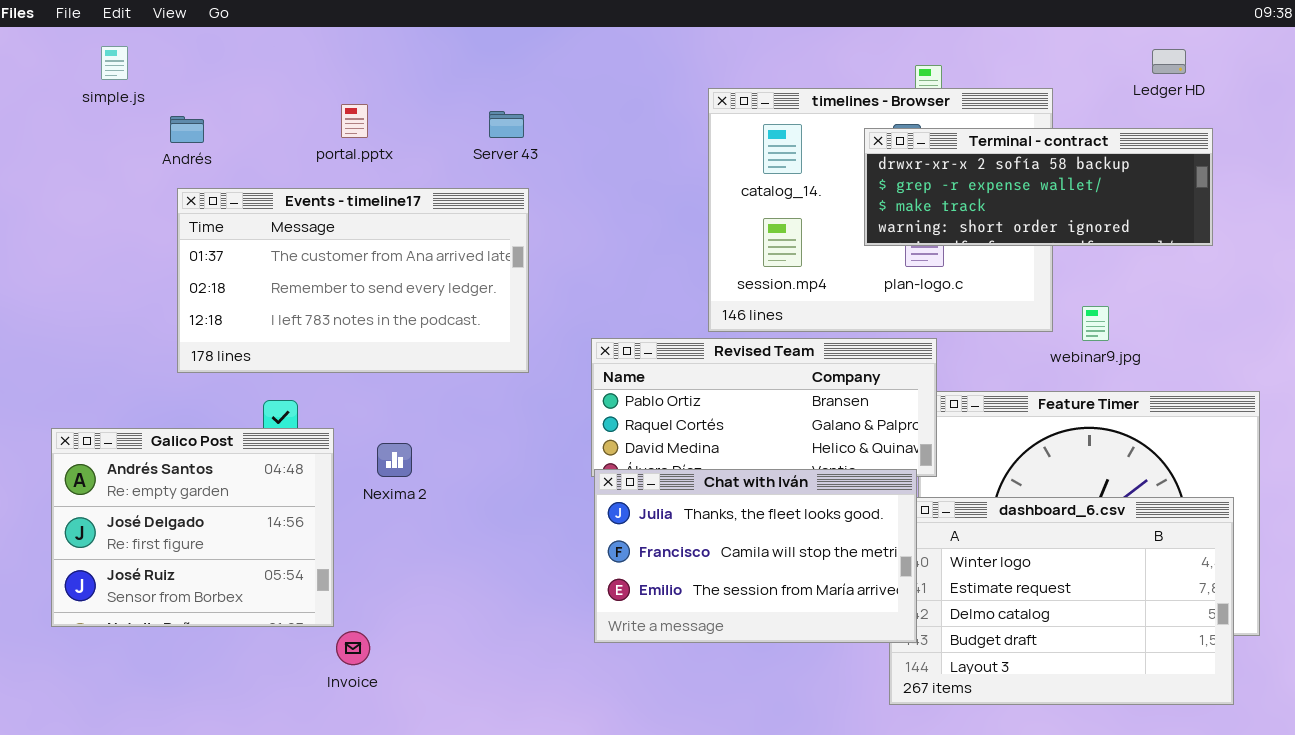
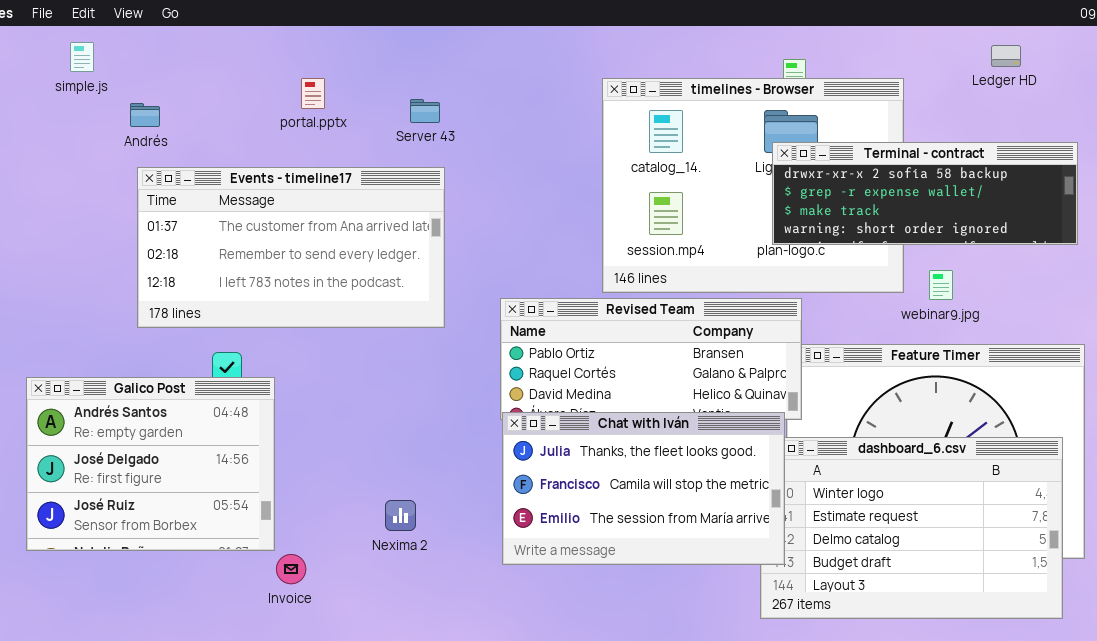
portal.pptx: [341,104,368,138] -> [301,78,325,109], moved
Terminal - contract: [864,128,1213,246] -> [772,142,1078,245], moved
Nexima 2: [377,443,412,477] -> [385,500,416,531], moved

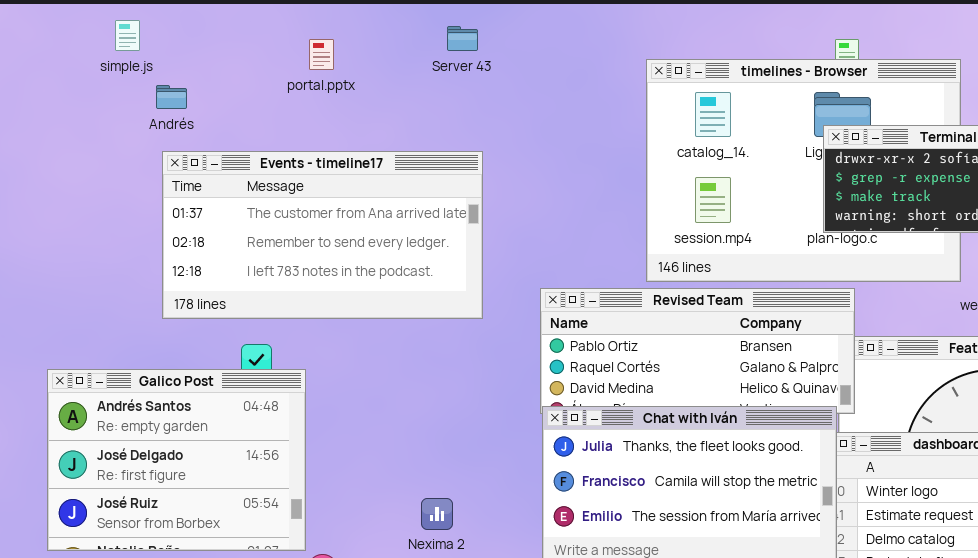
simple.js: [70,42,94,72] -> [115,20,140,51], moved
portal.pptx: [301,78,325,109] -> [309,39,334,70], moved
Server 43: [410,99,440,123] -> [447,26,478,51], moved

